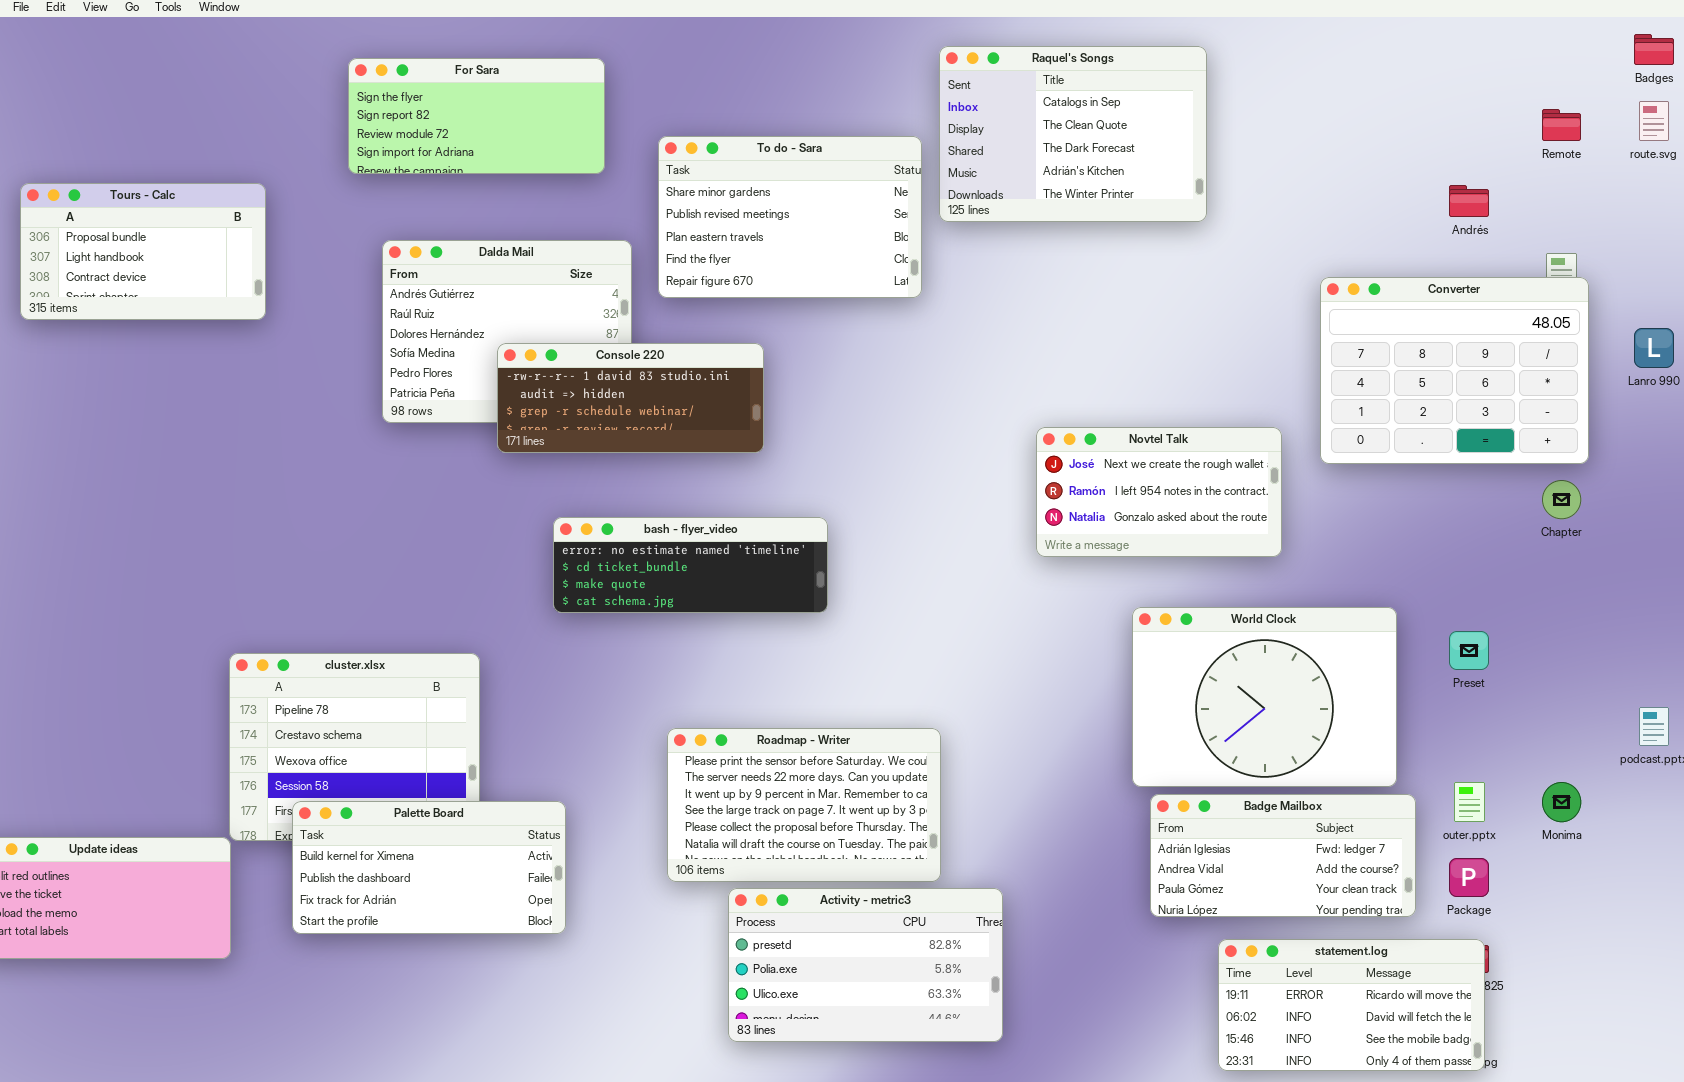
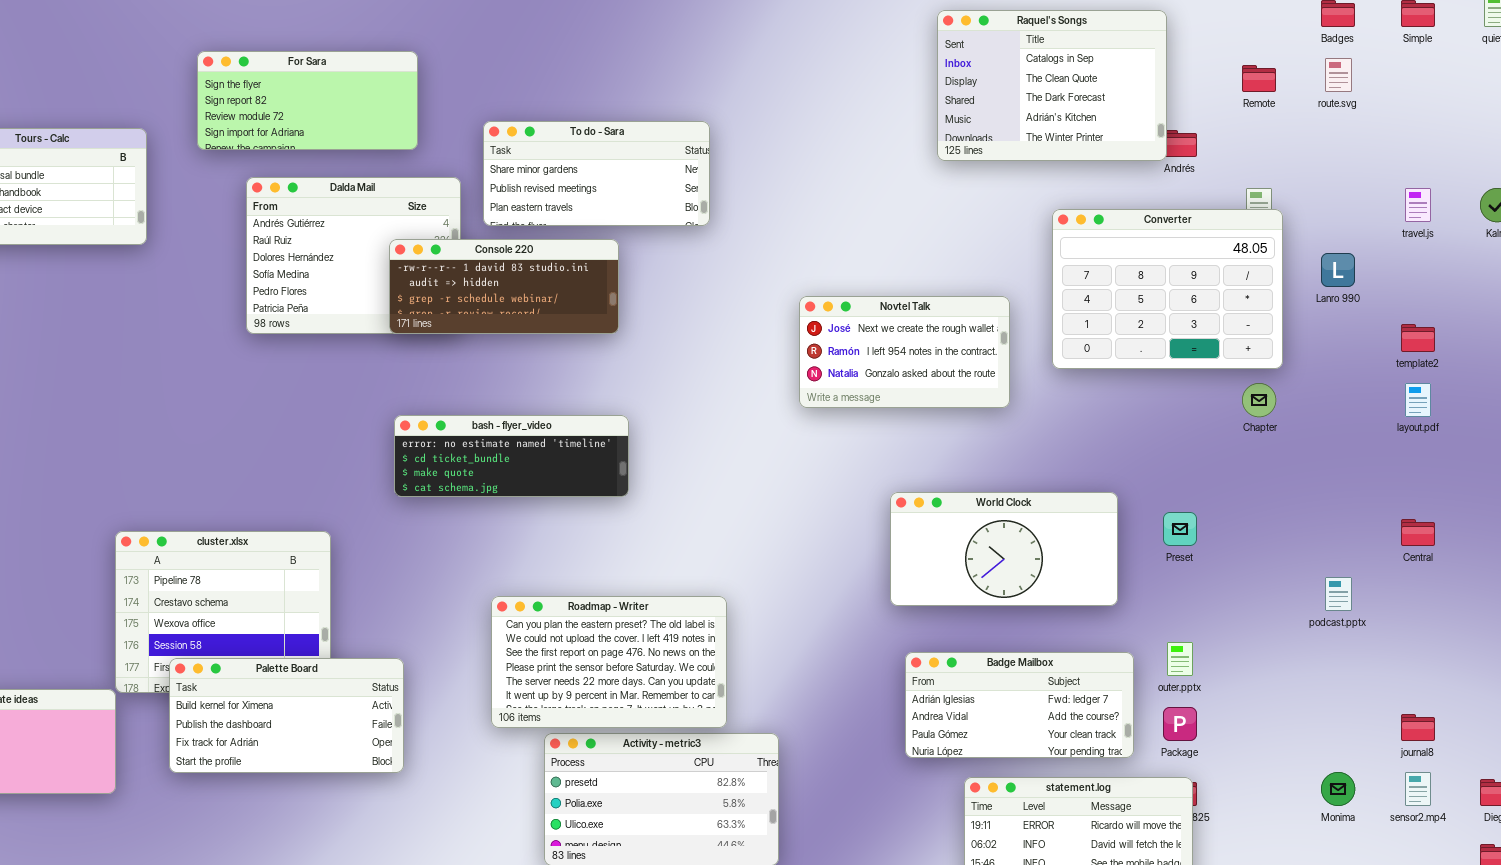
Raquel's Songs: [939,46,1207,222] -> [937,10,1167,161], moved
For Sara: [348,58,605,174] -> [197,51,418,150], moved
To do - Sara: [658,136,922,298] -> [483,121,710,226], resized
Console 220: [497,343,764,453] -> [389,239,619,334], moved
Novtel Talk: [1036,427,1282,557] -> [799,296,1010,408], moved
World Clock: [1132,607,1397,787] -> [890,492,1118,606], resized
Roadmap - Writer: [667,728,941,882] -> [491,596,727,728], scrolled up 3 rows
Monima: [1542,782,1581,822] -> [1321,772,1355,806], moved

